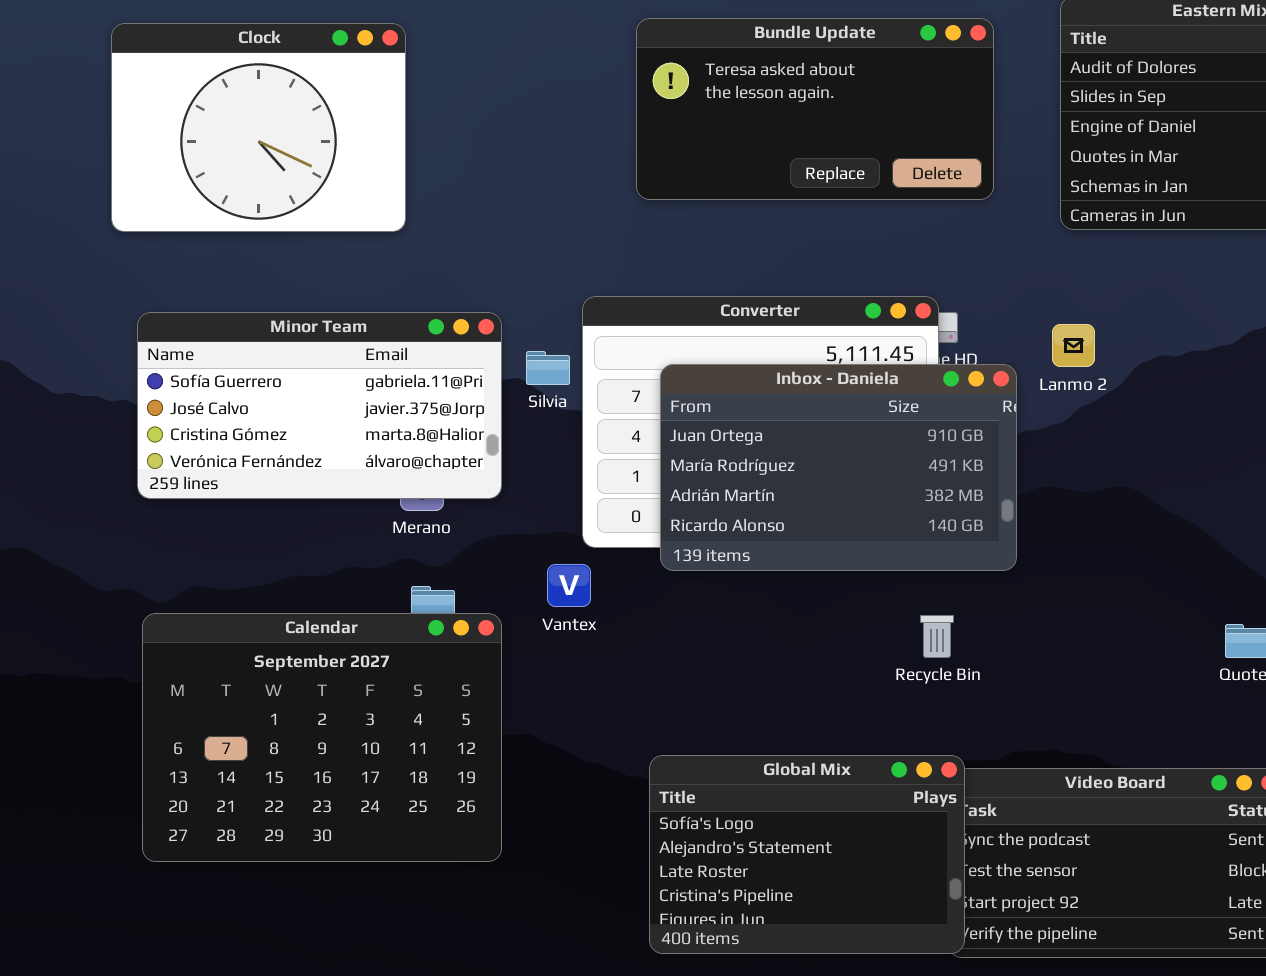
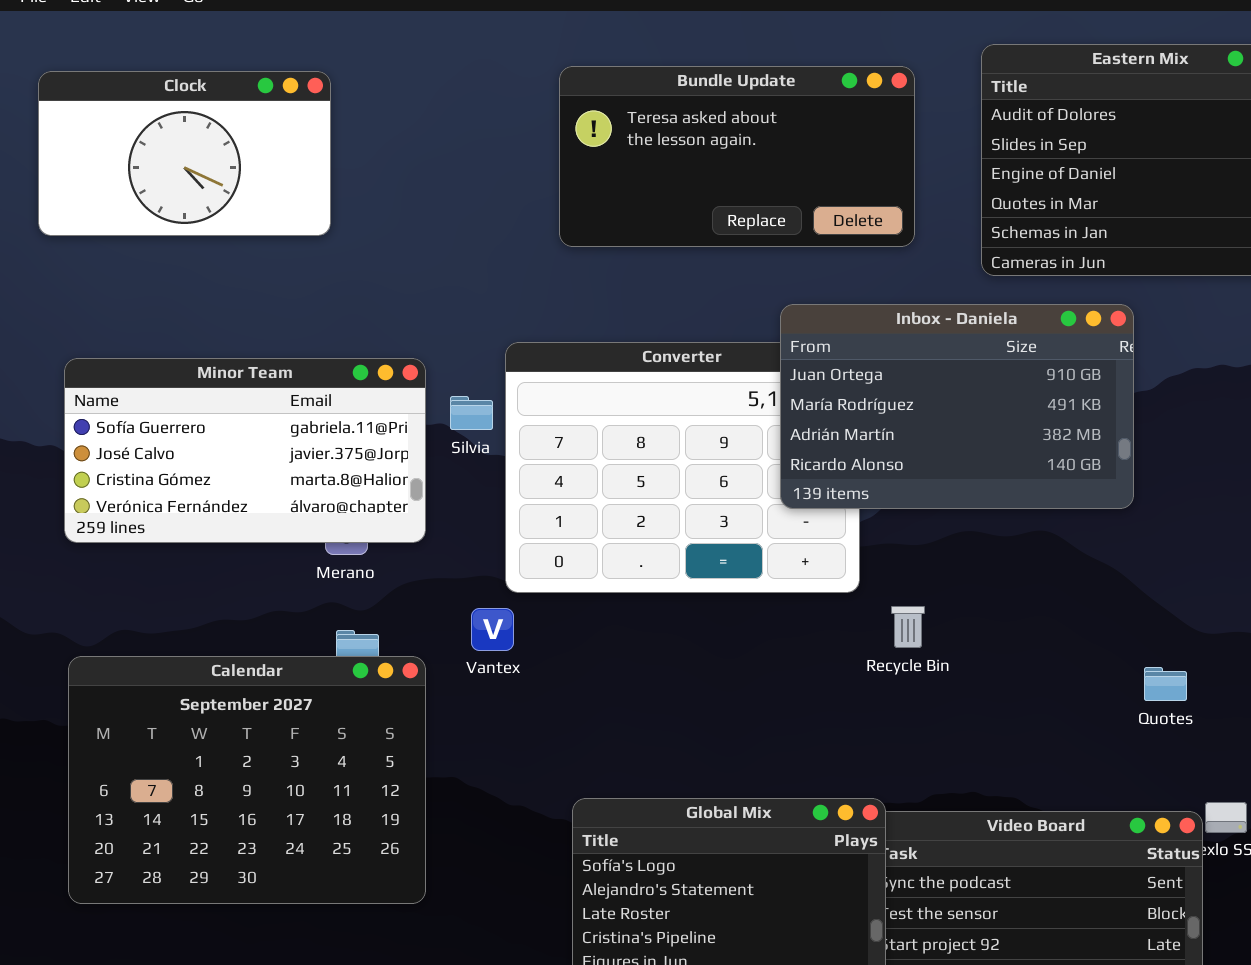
Clock: [111,23,406,232] -> [38,71,331,236], resized
Inbox - Daniela: [660,364,1017,571] -> [780,304,1134,509], moved
Recycle Bin: [920,615,954,658] -> [891,606,925,648], moved

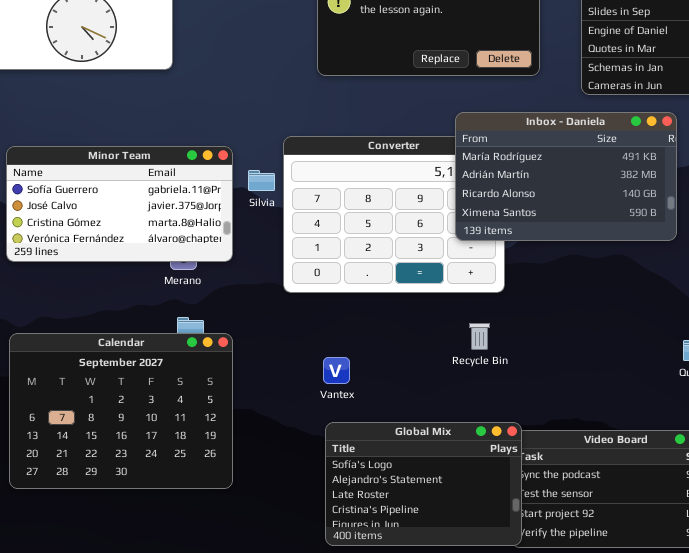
Inbox - Daniela: [780,304,1134,509] -> [455,112,677,241], scrolled down 1 row
Recycle Bin: [891,606,925,648] -> [469,323,490,350], moved
Vantex: [471,608,514,651] -> [323,357,350,384], moved

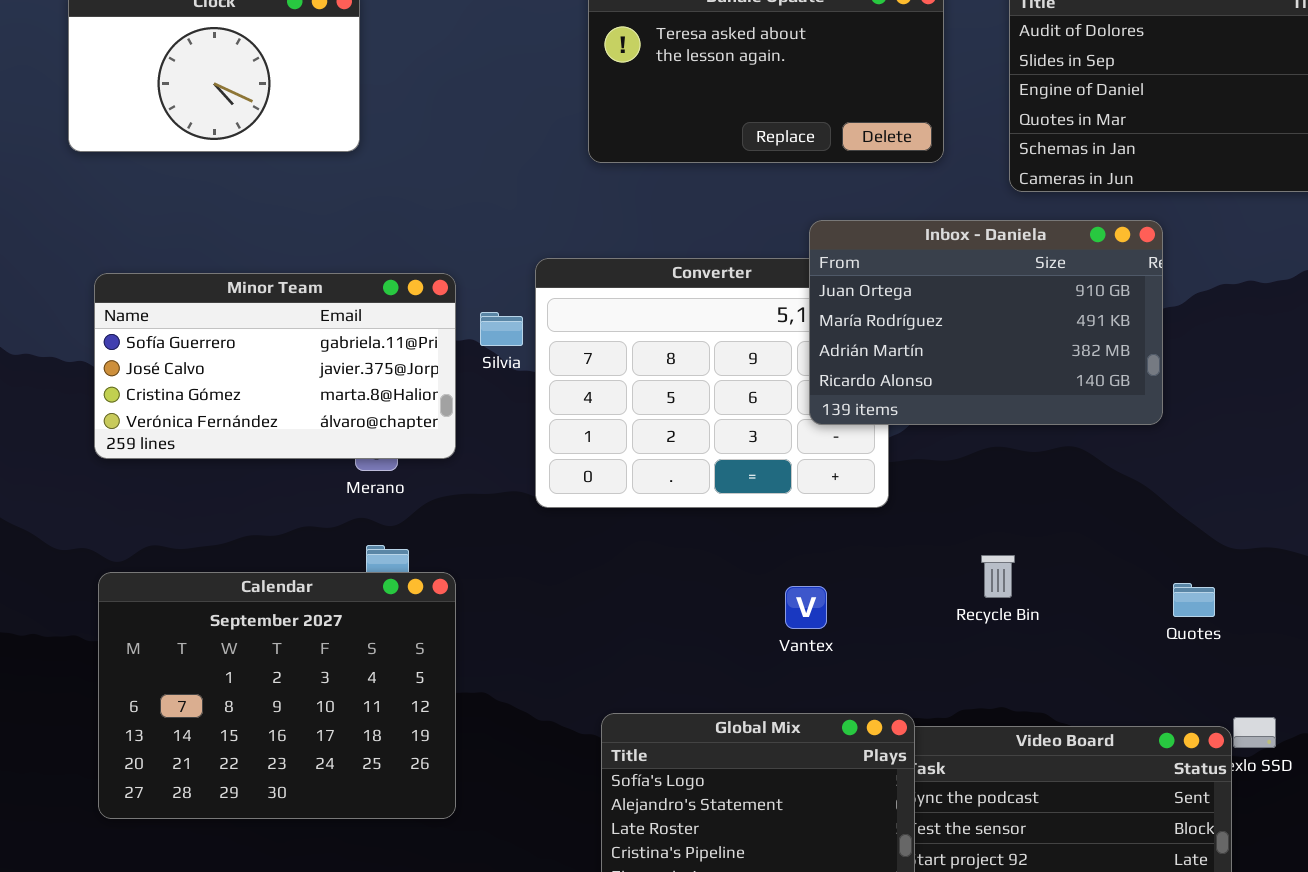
Inbox - Daniela: [455,112,677,241] -> [809,220,1163,425], scrolled up 1 row
Recycle Bin: [469,323,490,350] -> [981,555,1015,598], moved
Vantex: [323,357,350,384] -> [785,586,827,629], moved

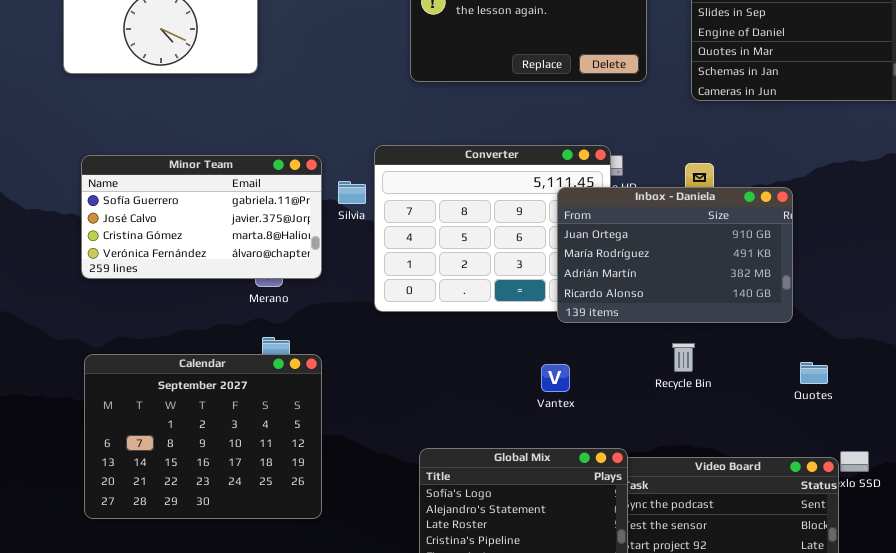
Inbox - Daniela: [809,220,1163,425] -> [557,187,793,323], moved

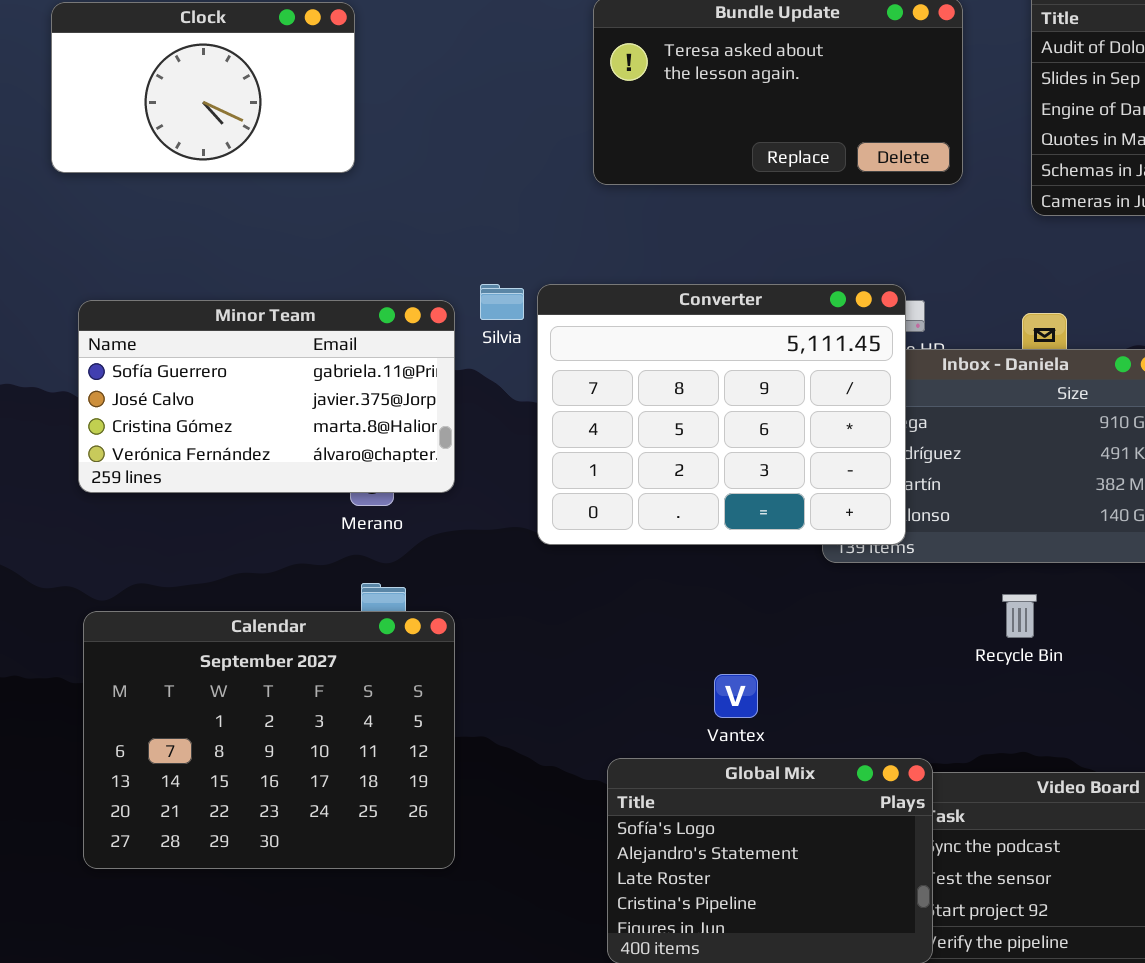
Converter: [374,145,611,312] -> [537,284,906,545], raised
Silvia: [338,181,366,204] -> [480,284,524,320], moved
Vantex: [541,364,570,392] -> [714,674,758,718], moved

